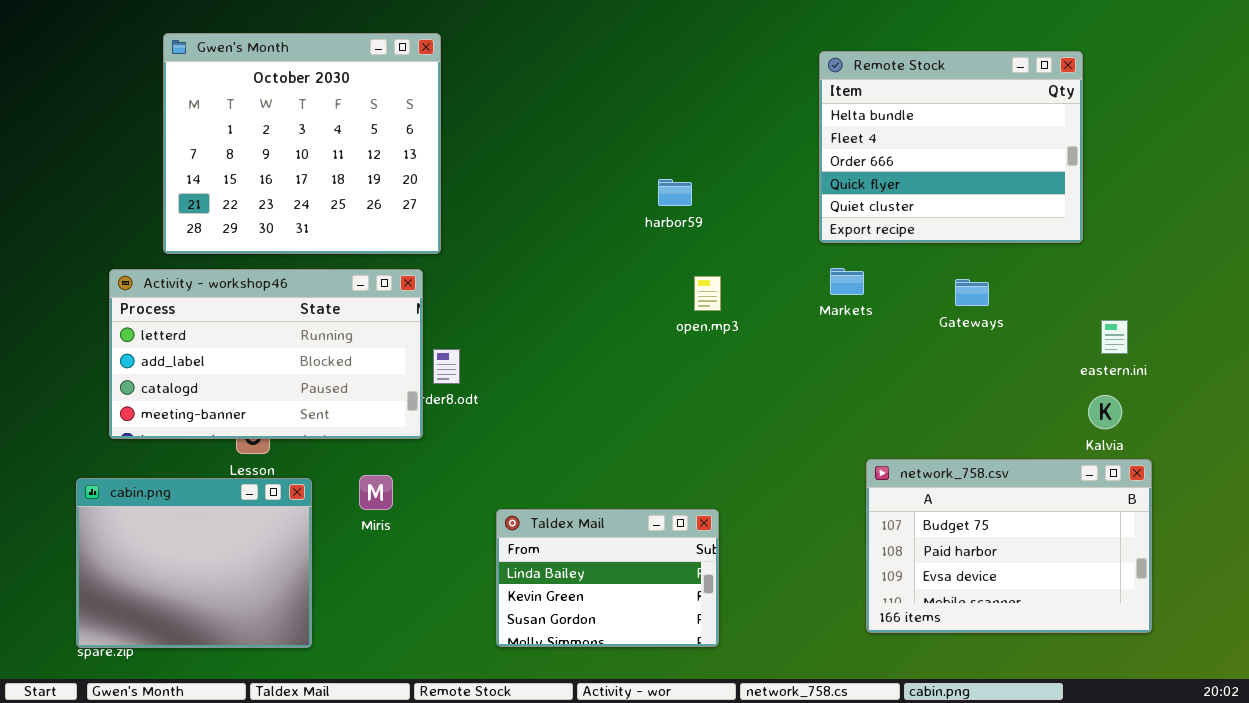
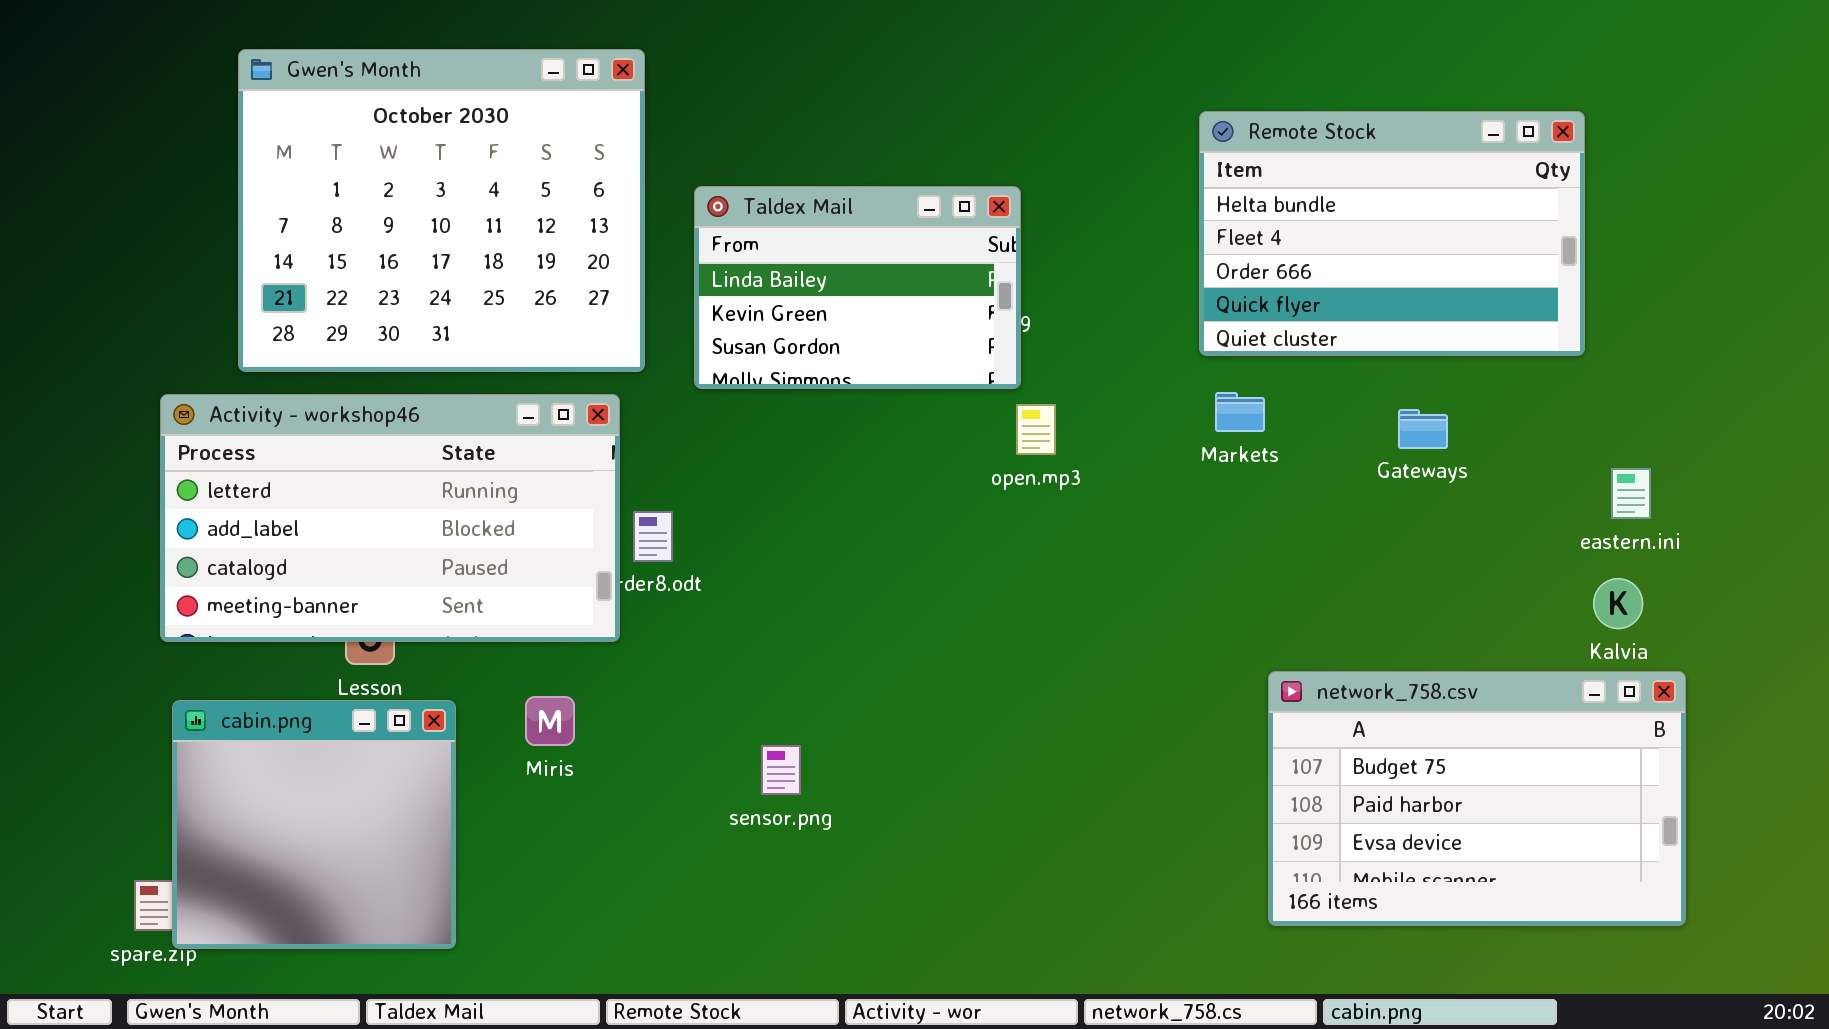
Remote Stock: [819,51,1083,243] -> [1199,111,1585,356], resized
cabin.png: [76,478,312,648] -> [172,700,456,949], resized
Taldex Mail: [496,509,719,647] -> [694,186,1021,389], moved

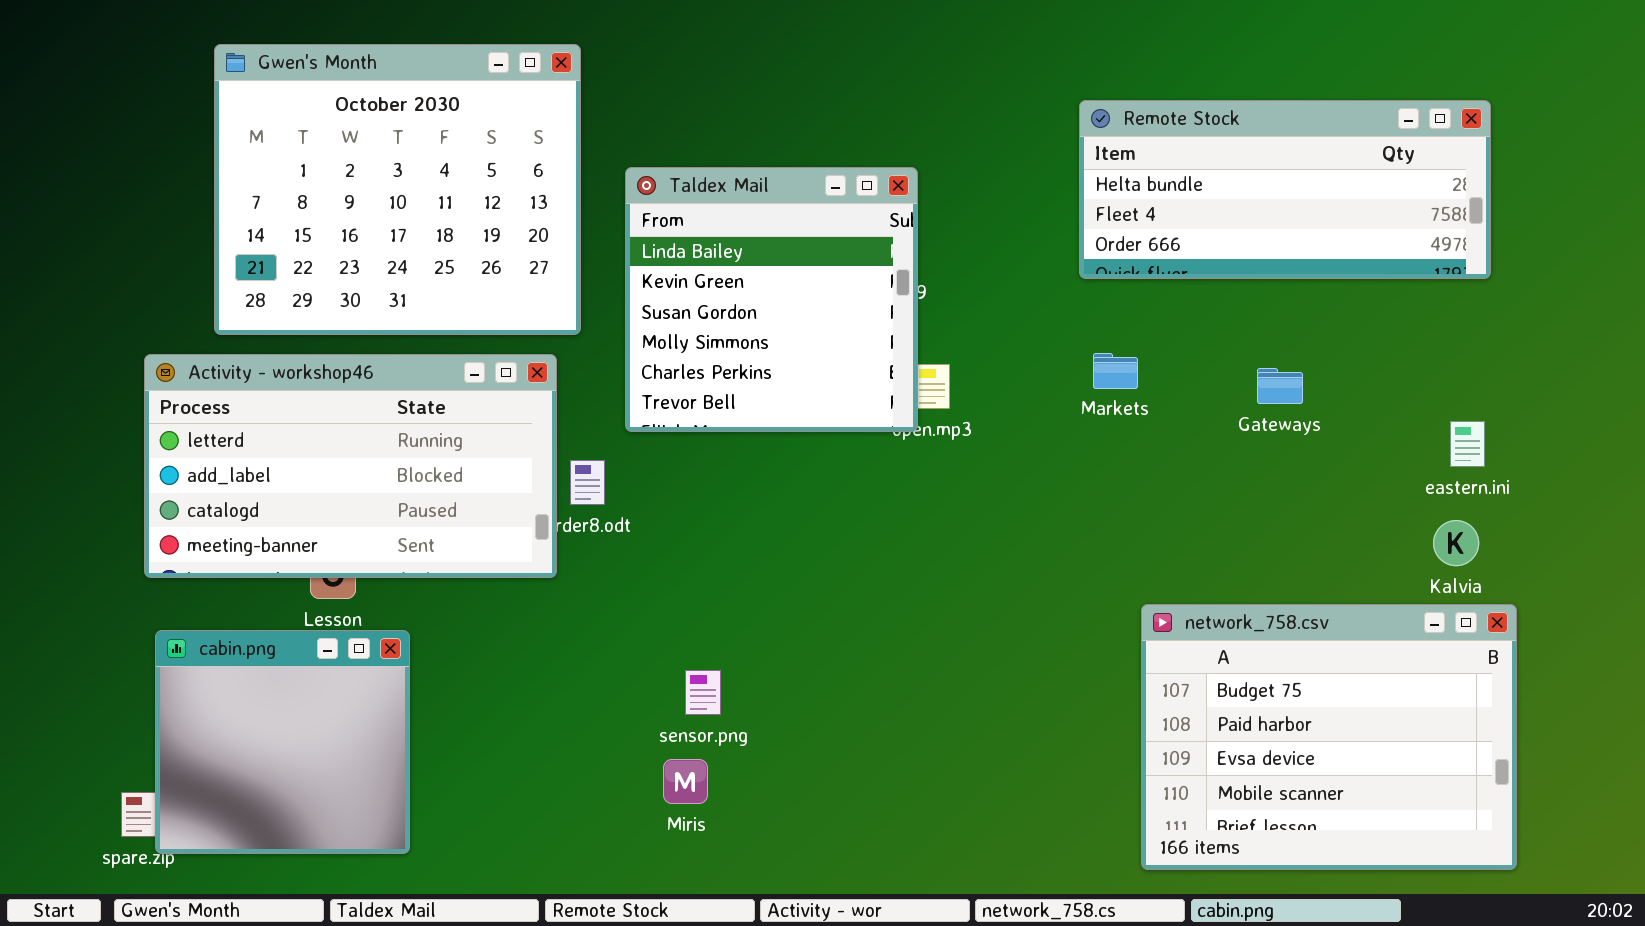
Remote Stock: [1199,111,1585,356] -> [1079,100,1491,279], resized
Taldex Mail: [694,186,1021,389] -> [625,167,918,432], resized
network_758.csv: [1268,671,1686,926] -> [1141,604,1517,870], resized
Miris: [525,696,575,746] -> [663,759,708,804], moved

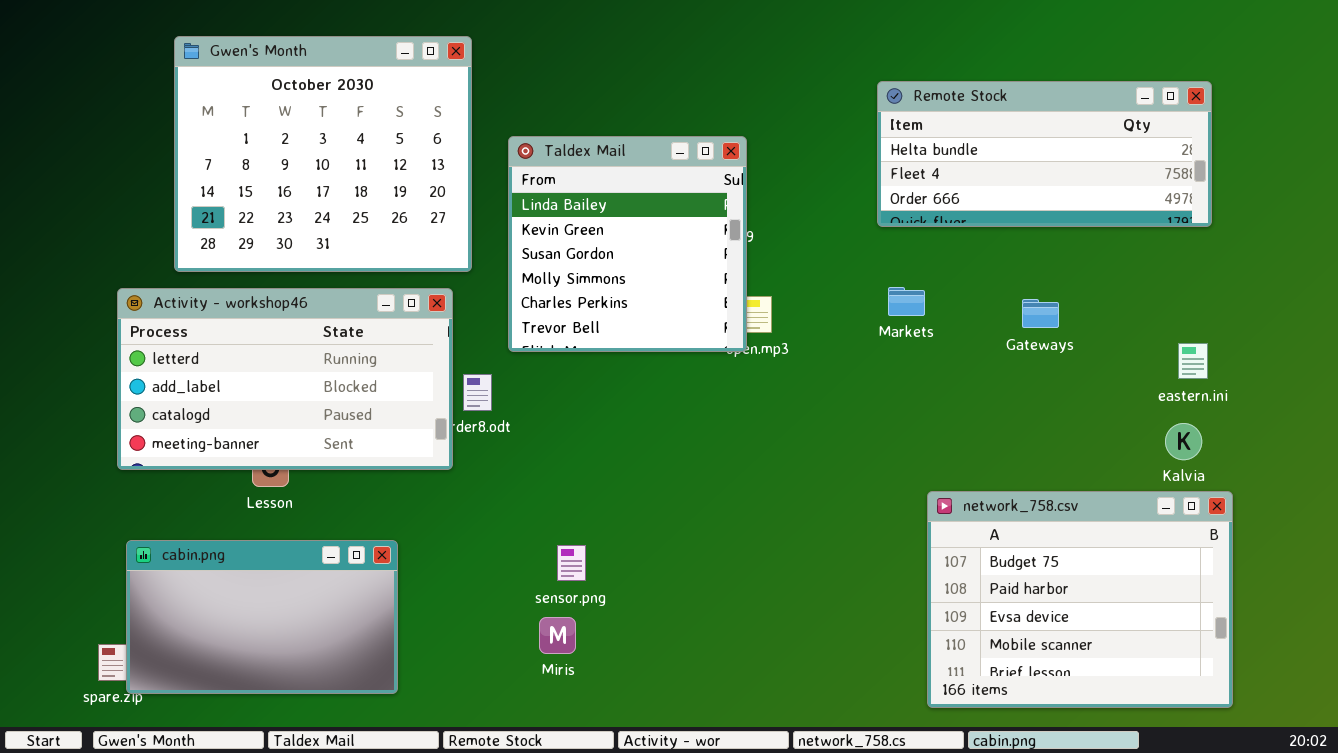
cabin.png: [155,630,410,854] -> [126,540,398,694], resized

